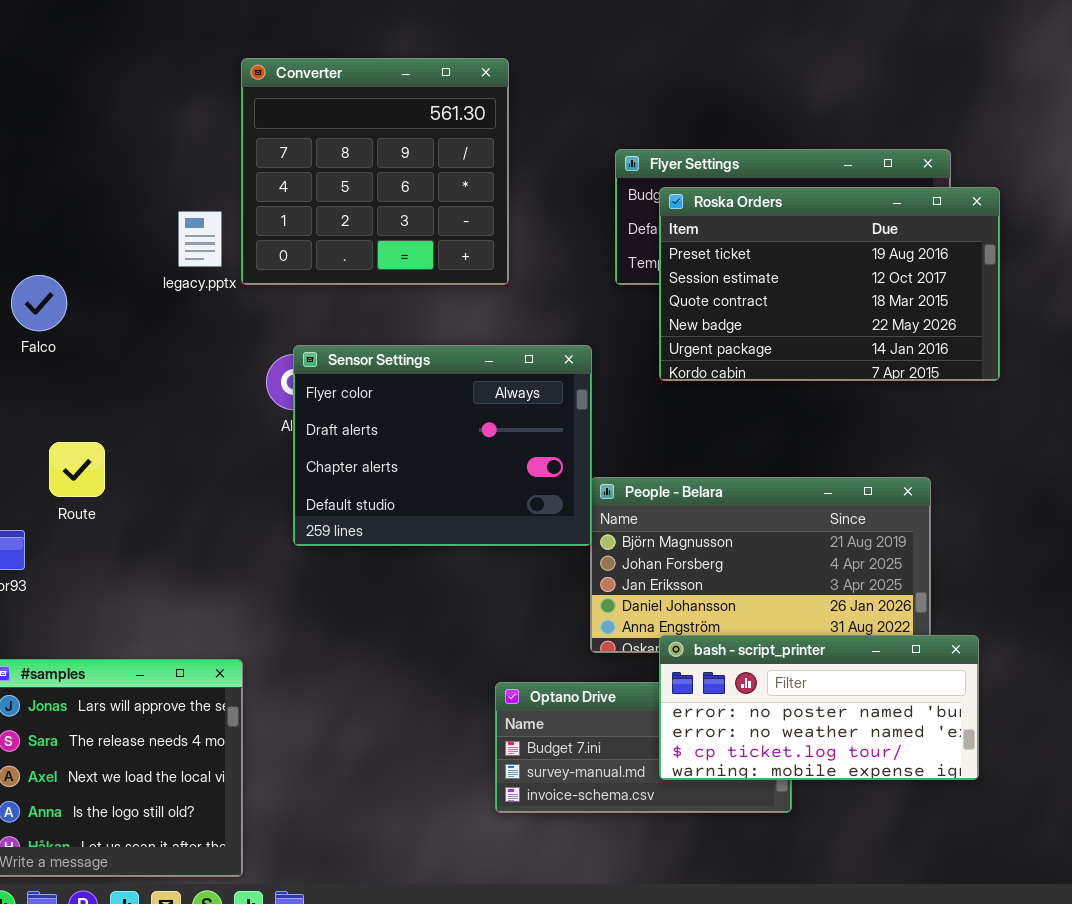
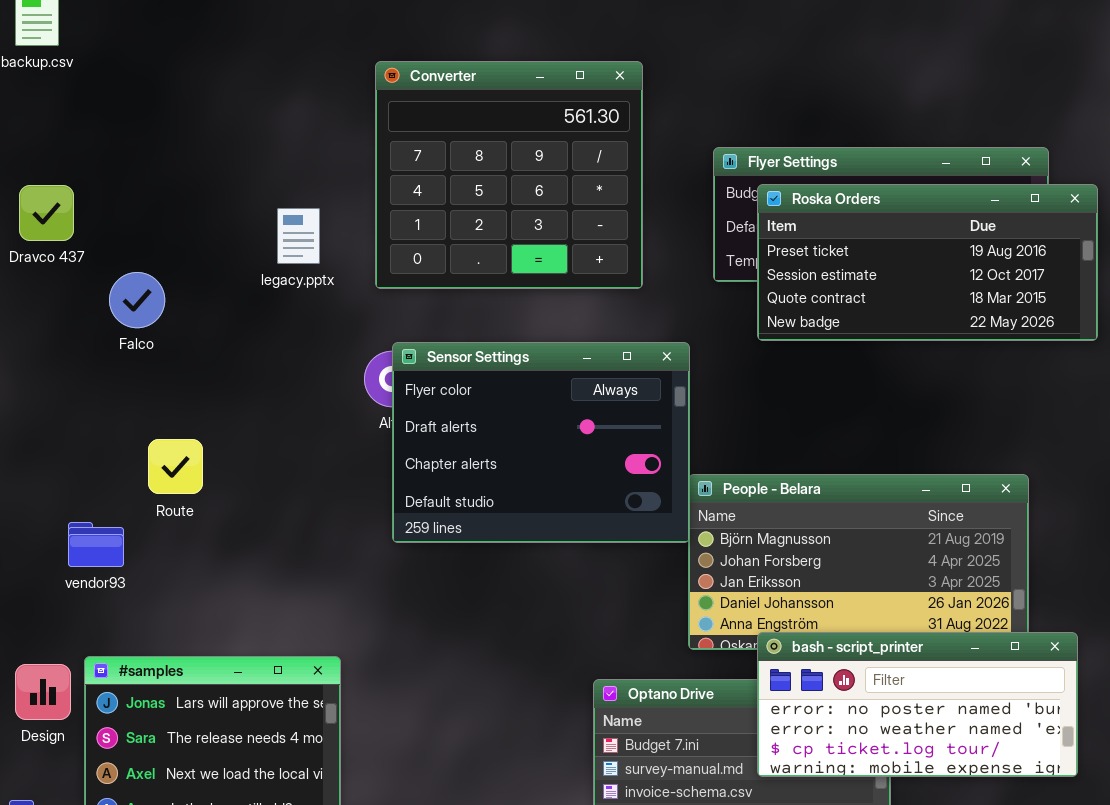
Converter: [241,58,509,285] -> [375,61,643,289], moved
Roska Orders: [659,187,1000,381] -> [757,184,1098,341], resized

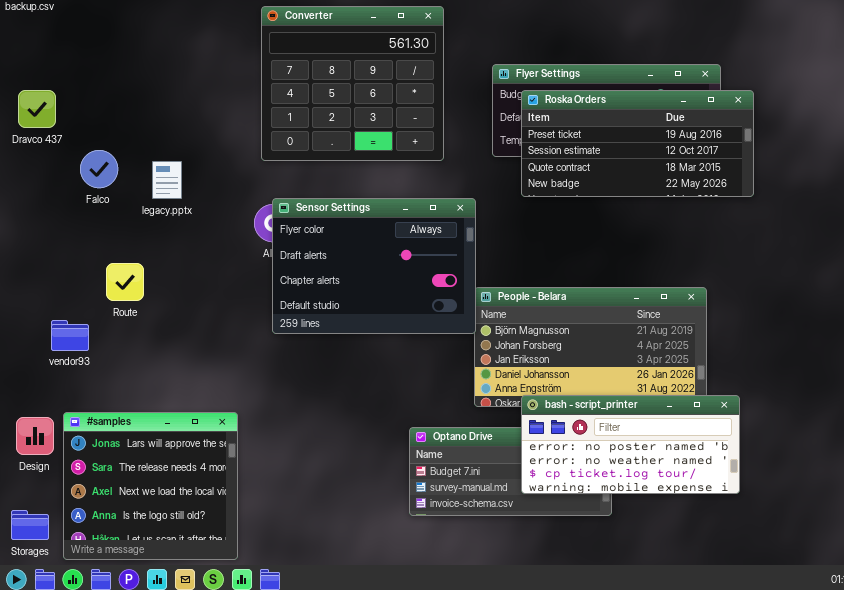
legacy.pptx: [277,208,320,264] -> [152,161,182,199], moved

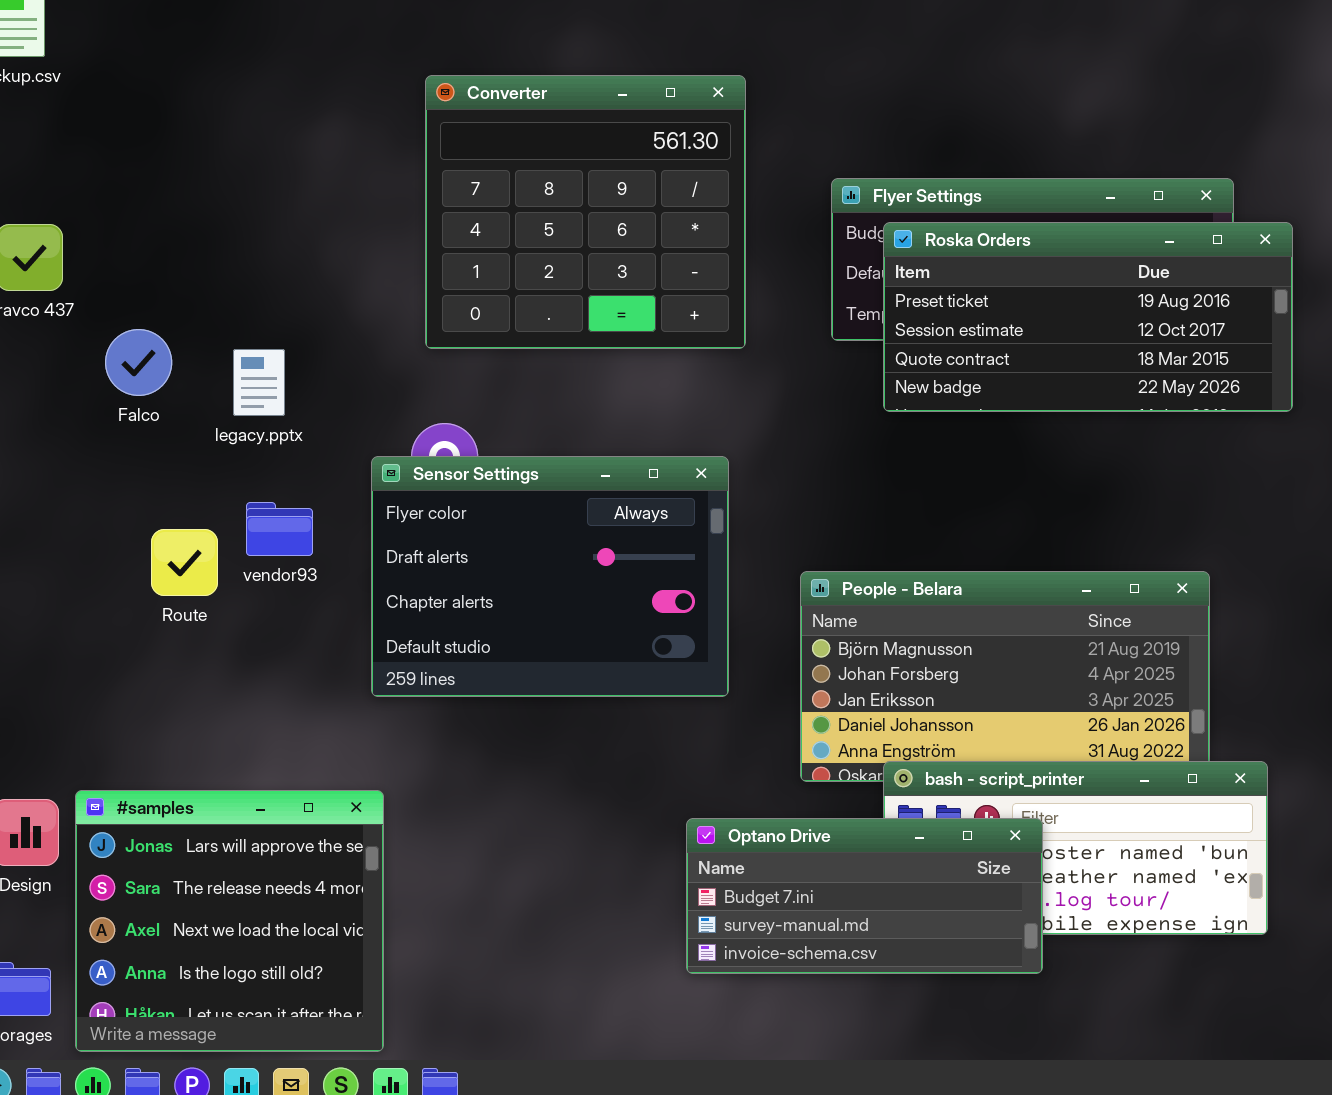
Sensor Settings: [272,198,476,334] -> [371,456,729,697], moved
vendor93: [51,320,89,351] -> [246,502,313,556], moved
Optano Drive: [409,427,612,516] -> [686,818,1043,974], raised

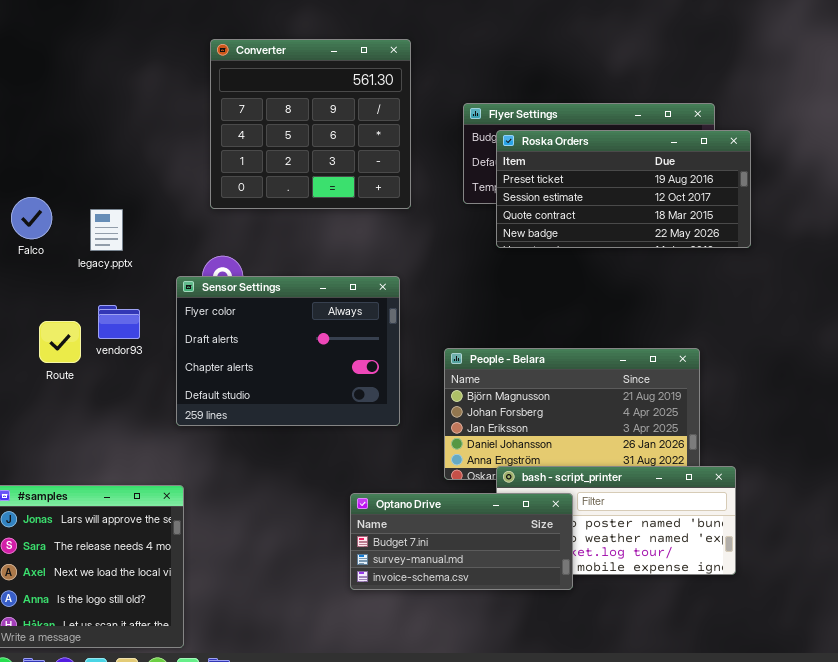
Optano Drive: [686,818,1043,974] -> [350,493,573,590], moved

